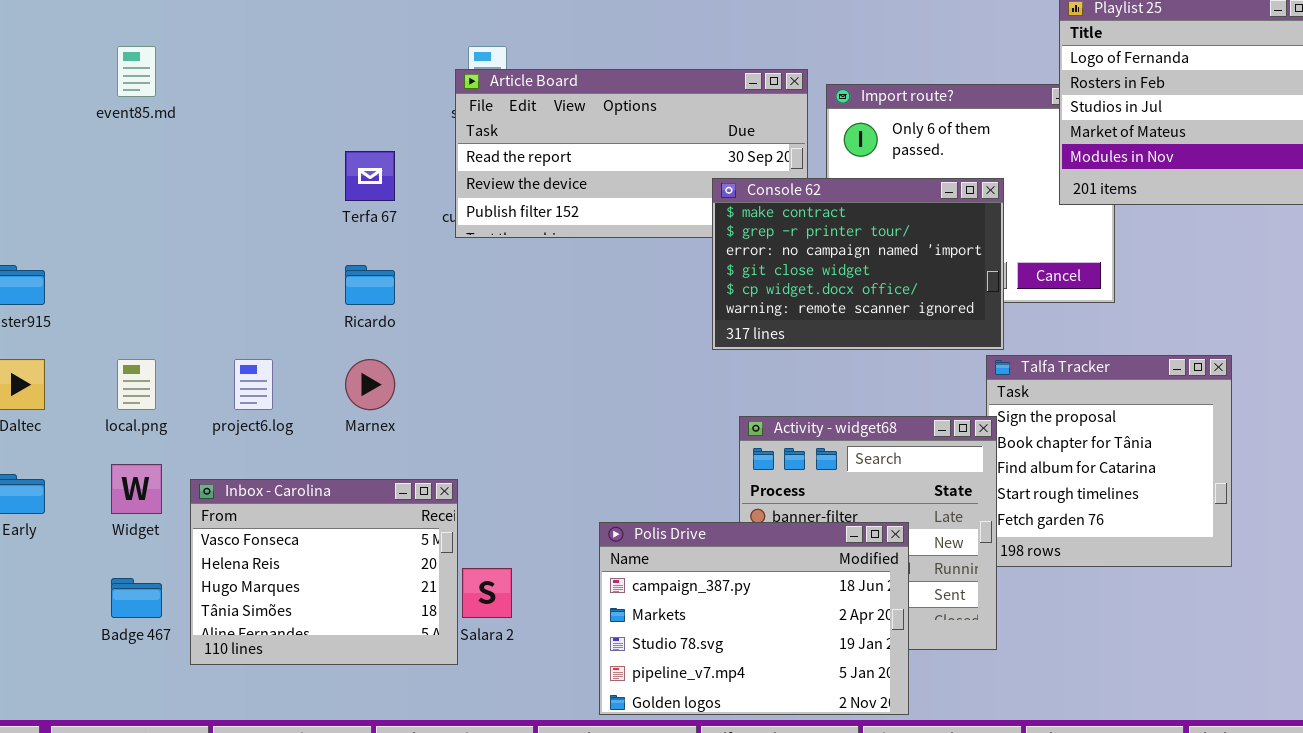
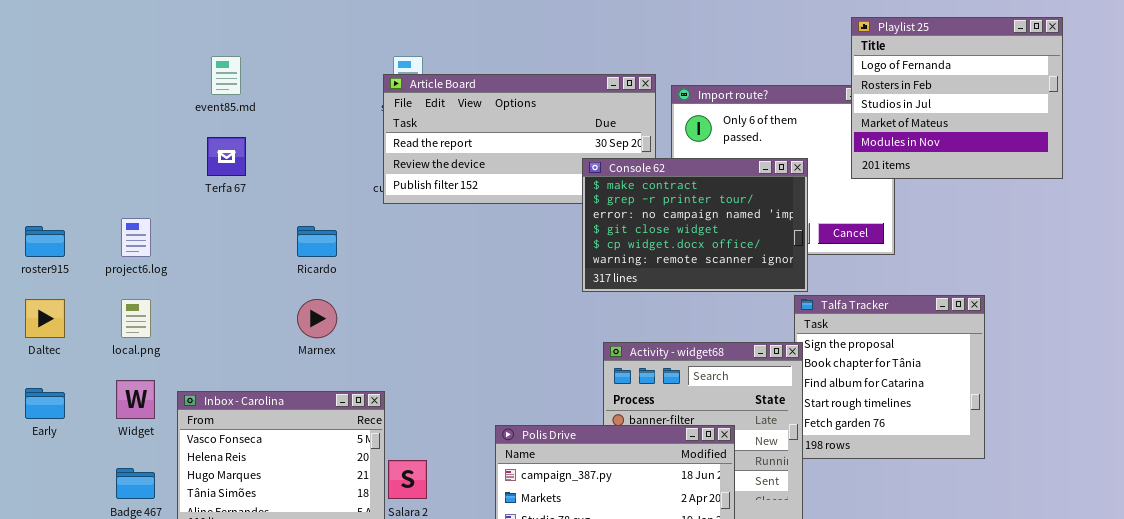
event85.md: [117,46,156,97] -> [211,56,241,95], moved
Terfa 67: [345,151,395,201] -> [207,137,246,176], moved
project6.log: [234,359,273,410] -> [121,218,151,257], moved

